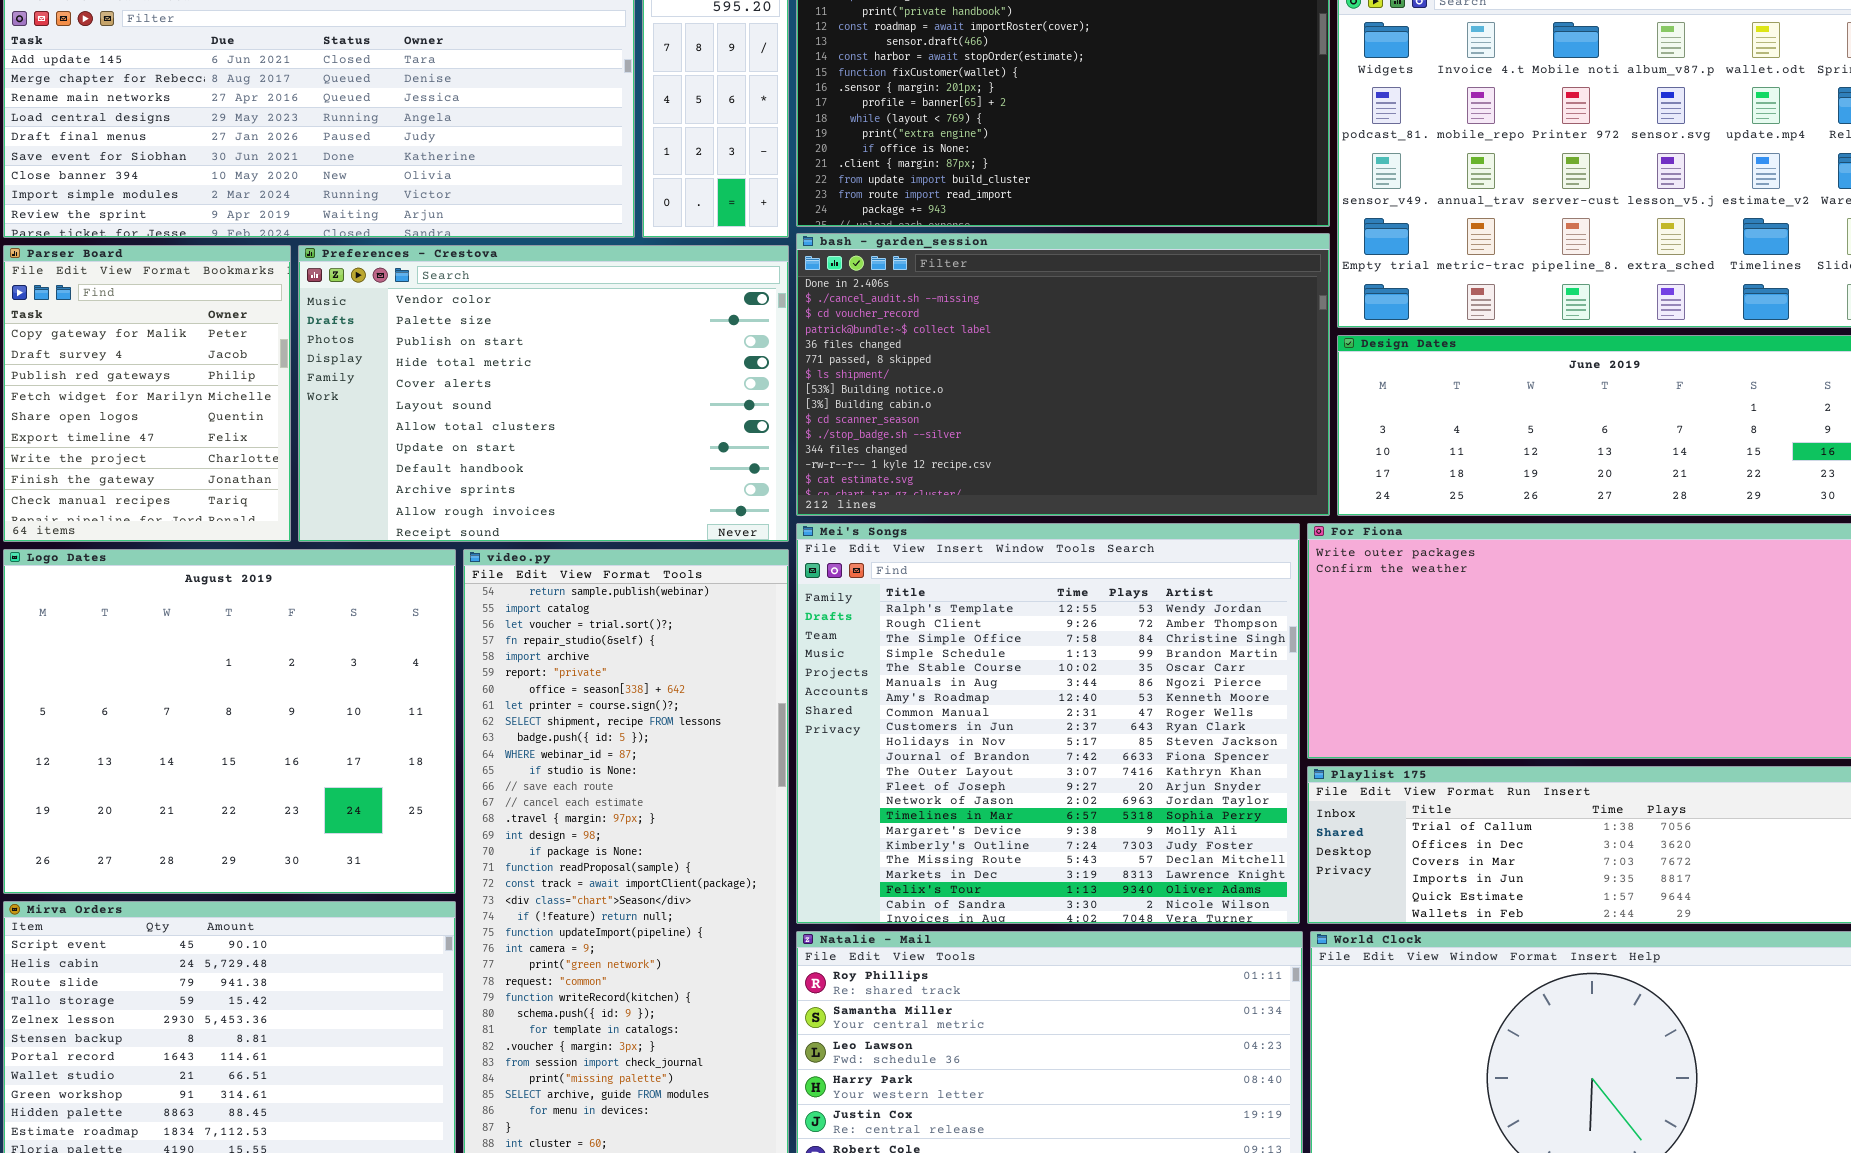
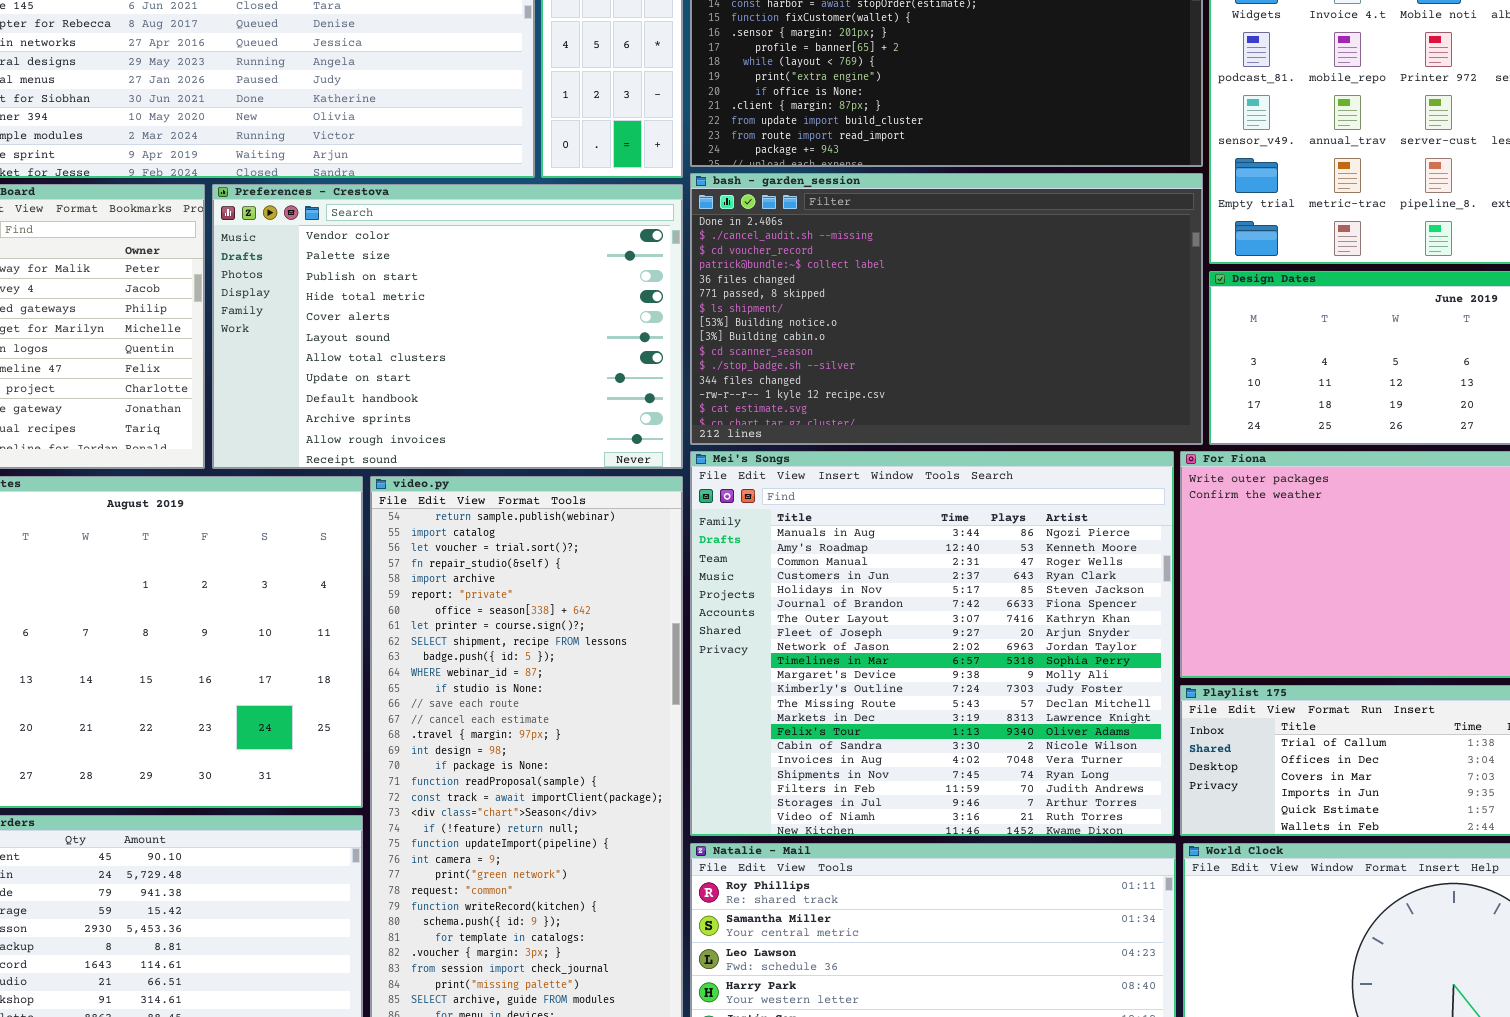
Mei's Songs: [796,523,1300,924] -> [690,451,1174,836], scrolled down 5 rows

